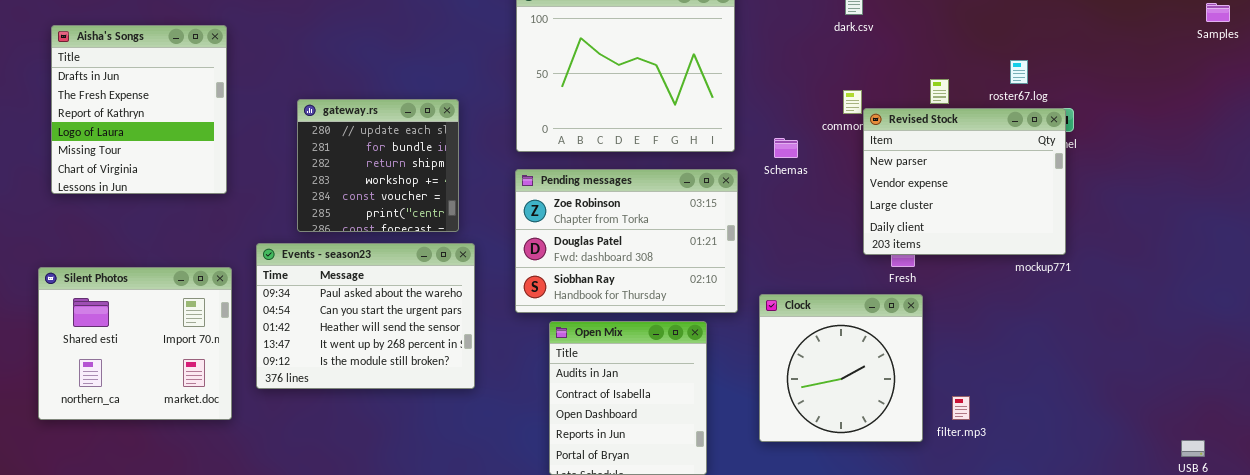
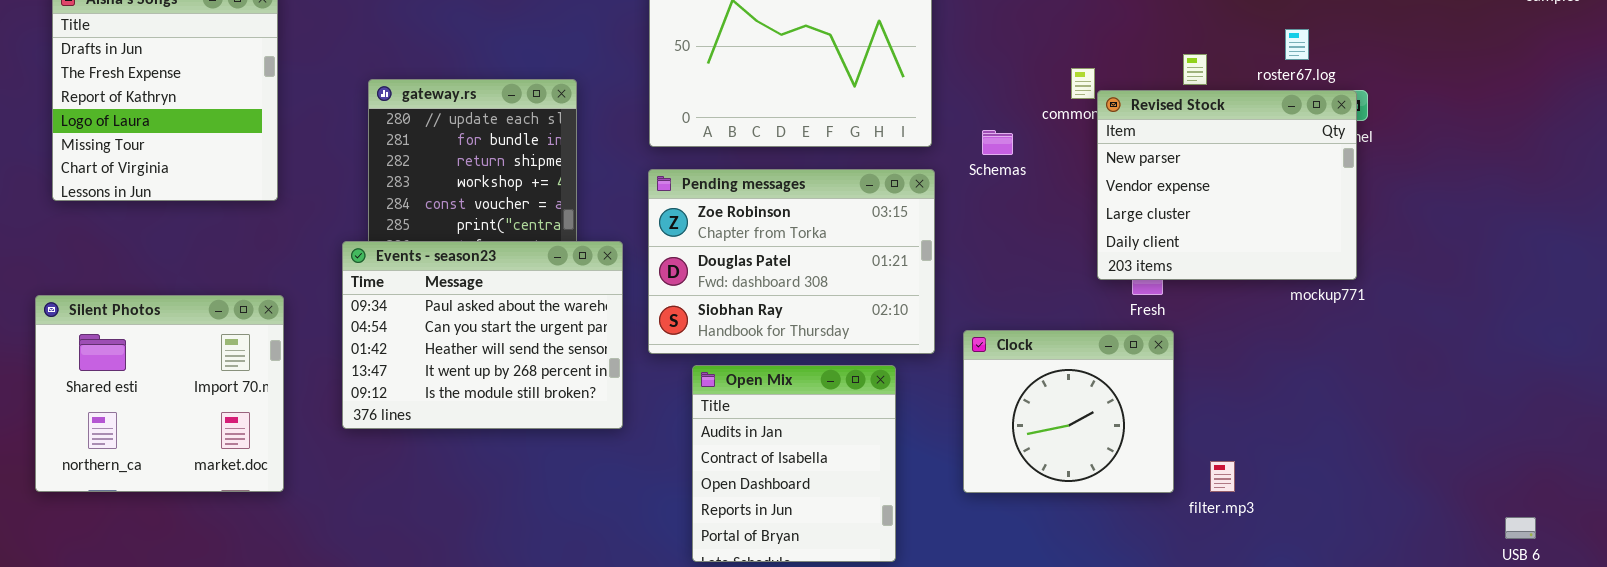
Events - season23: [256,243,475,389] -> [342,241,623,429], moved
Clock: [759,294,923,442] -> [963,330,1174,493], resized

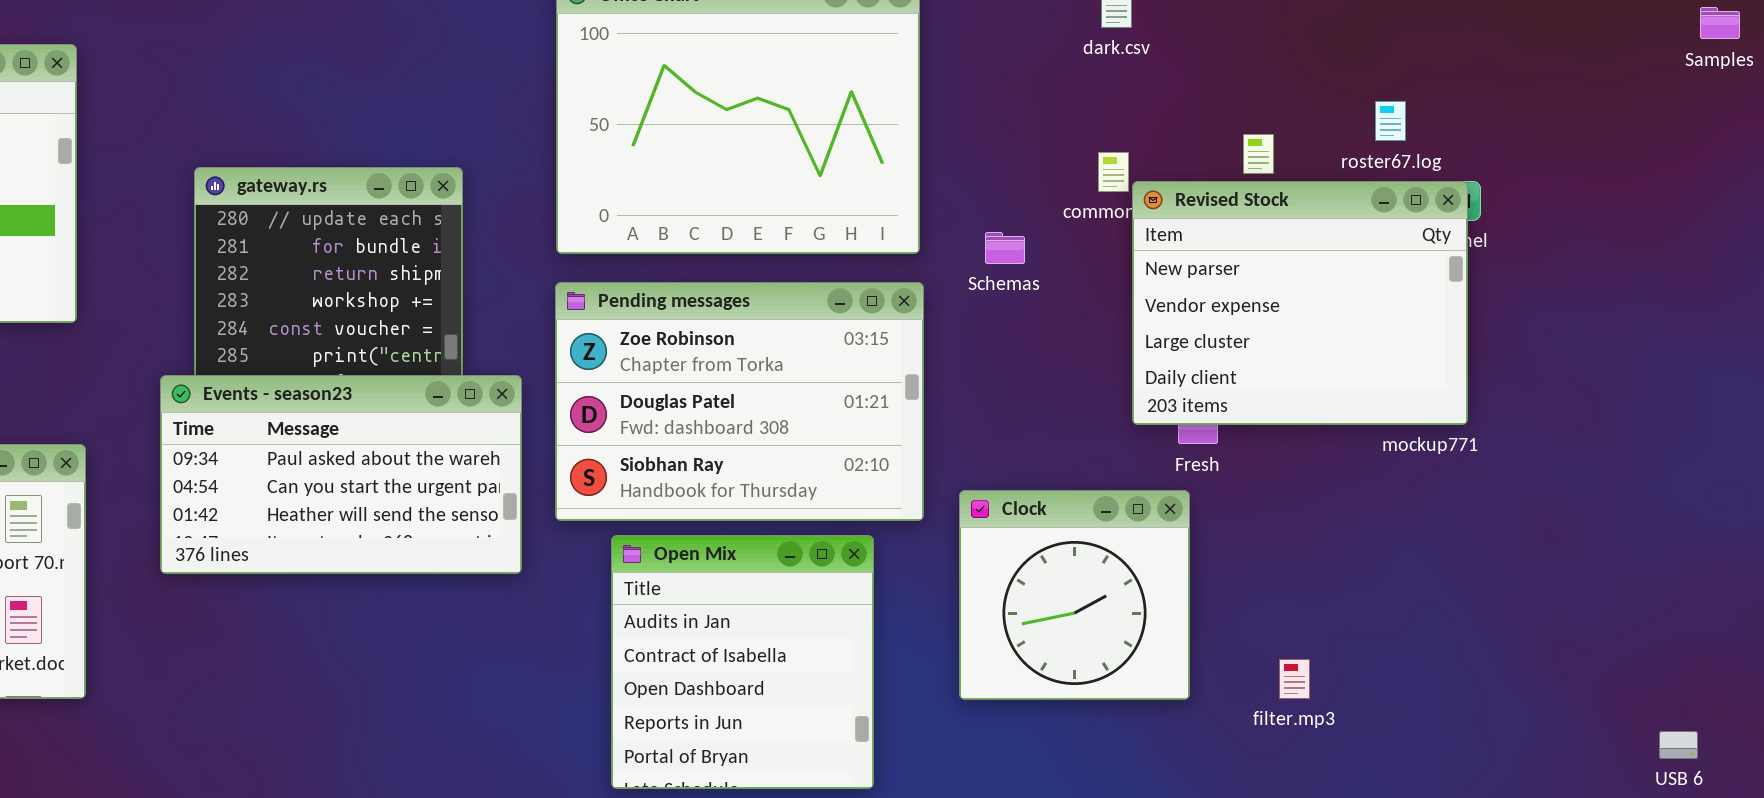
Events - season23: [342,241,623,429] -> [160,375,522,574], resized
Clock: [963,330,1174,493] -> [959,490,1190,700], resized

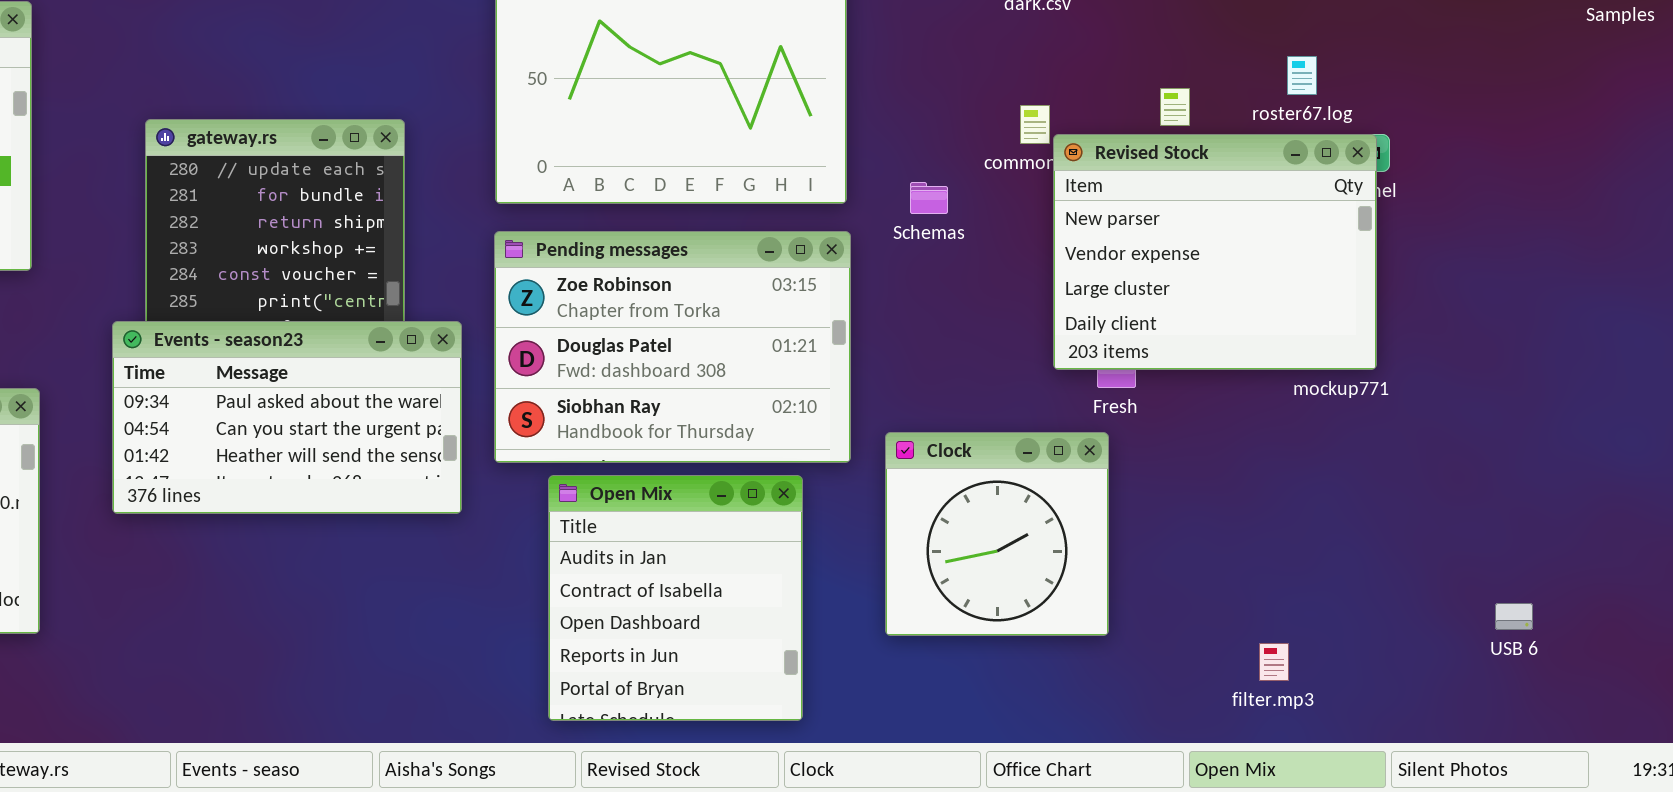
filter.mp3: [1279,659,1310,699] -> [1259,643,1289,681], moved
USB 6: [1659,731,1698,759] -> [1495,603,1533,630], moved

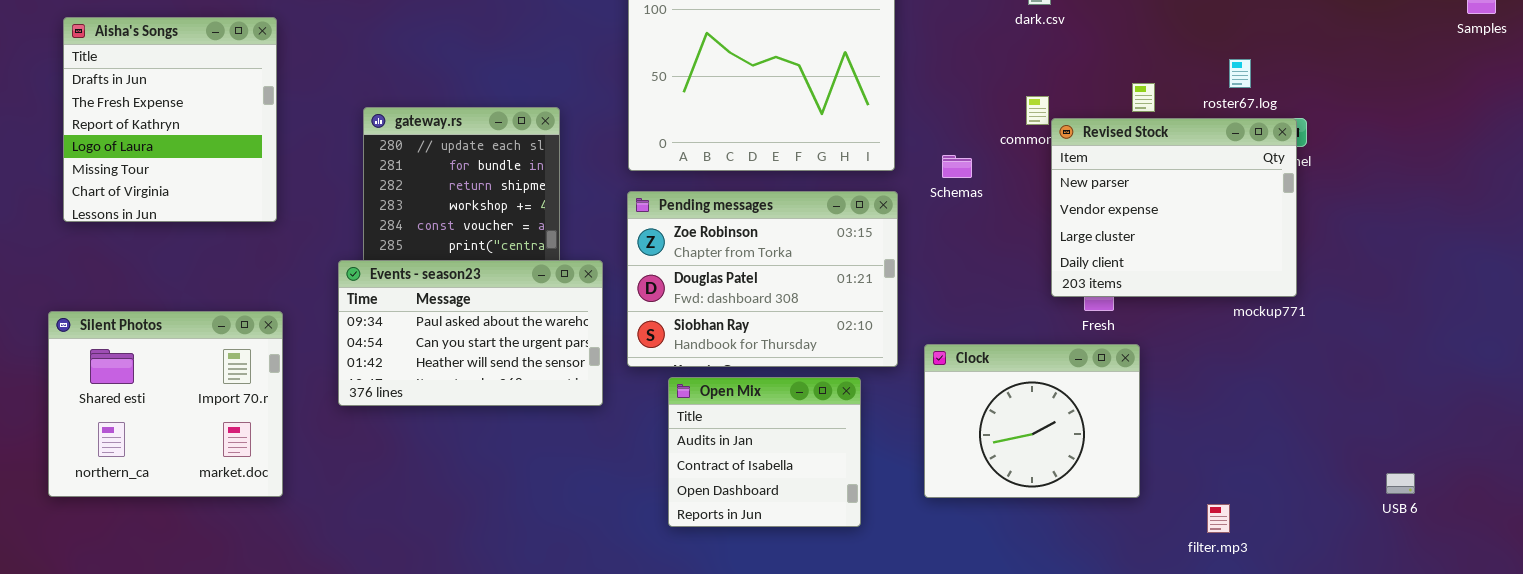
Clock: [885,432,1109,636] -> [924,344,1140,498], resized
Open Mix: [548,475,803,721] -> [668,377,861,527], resized

